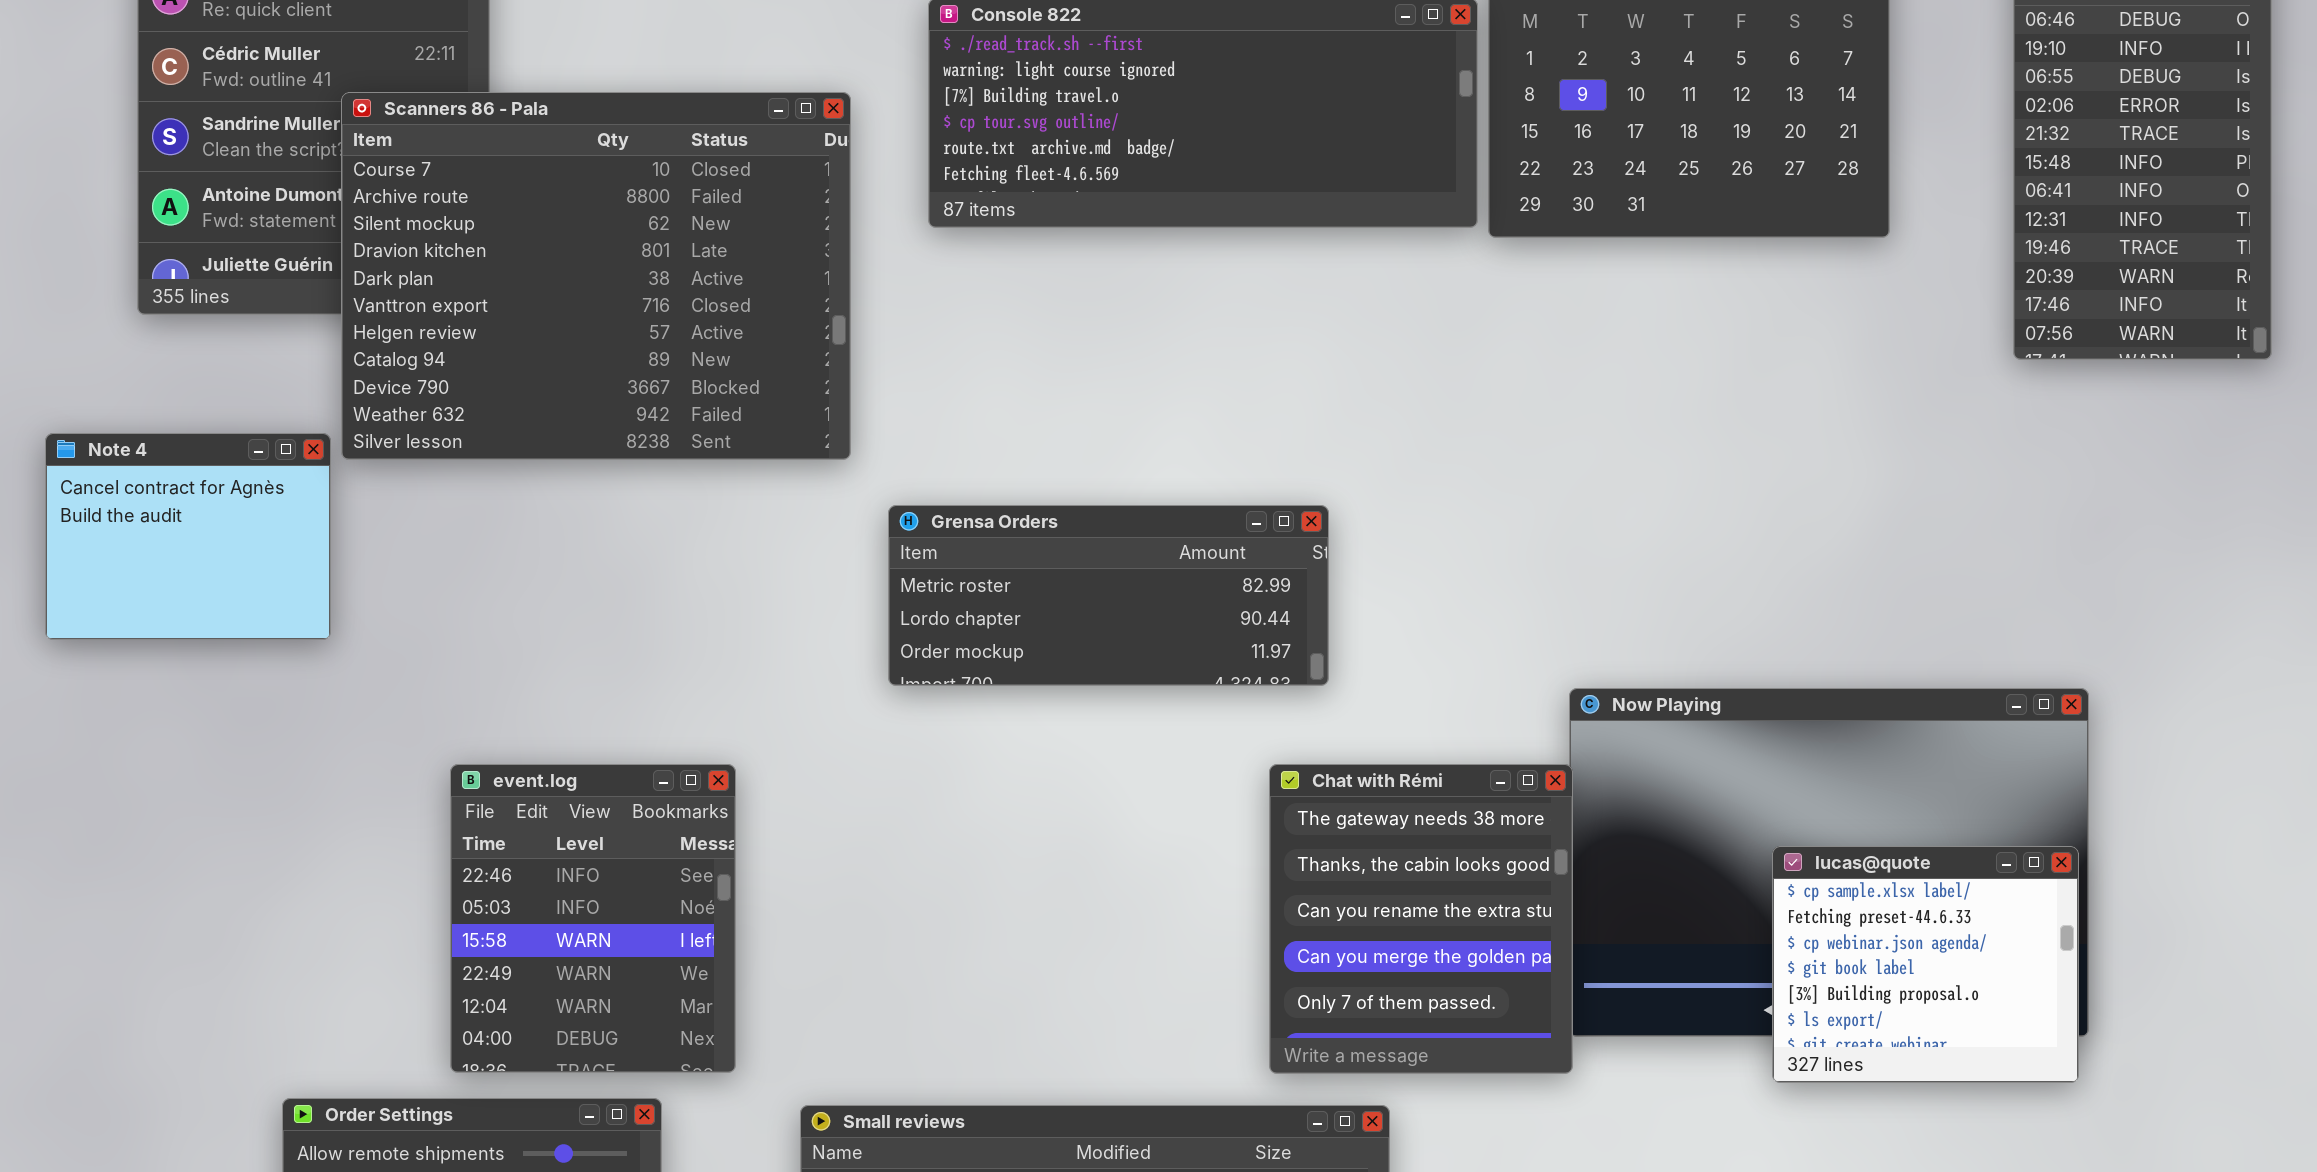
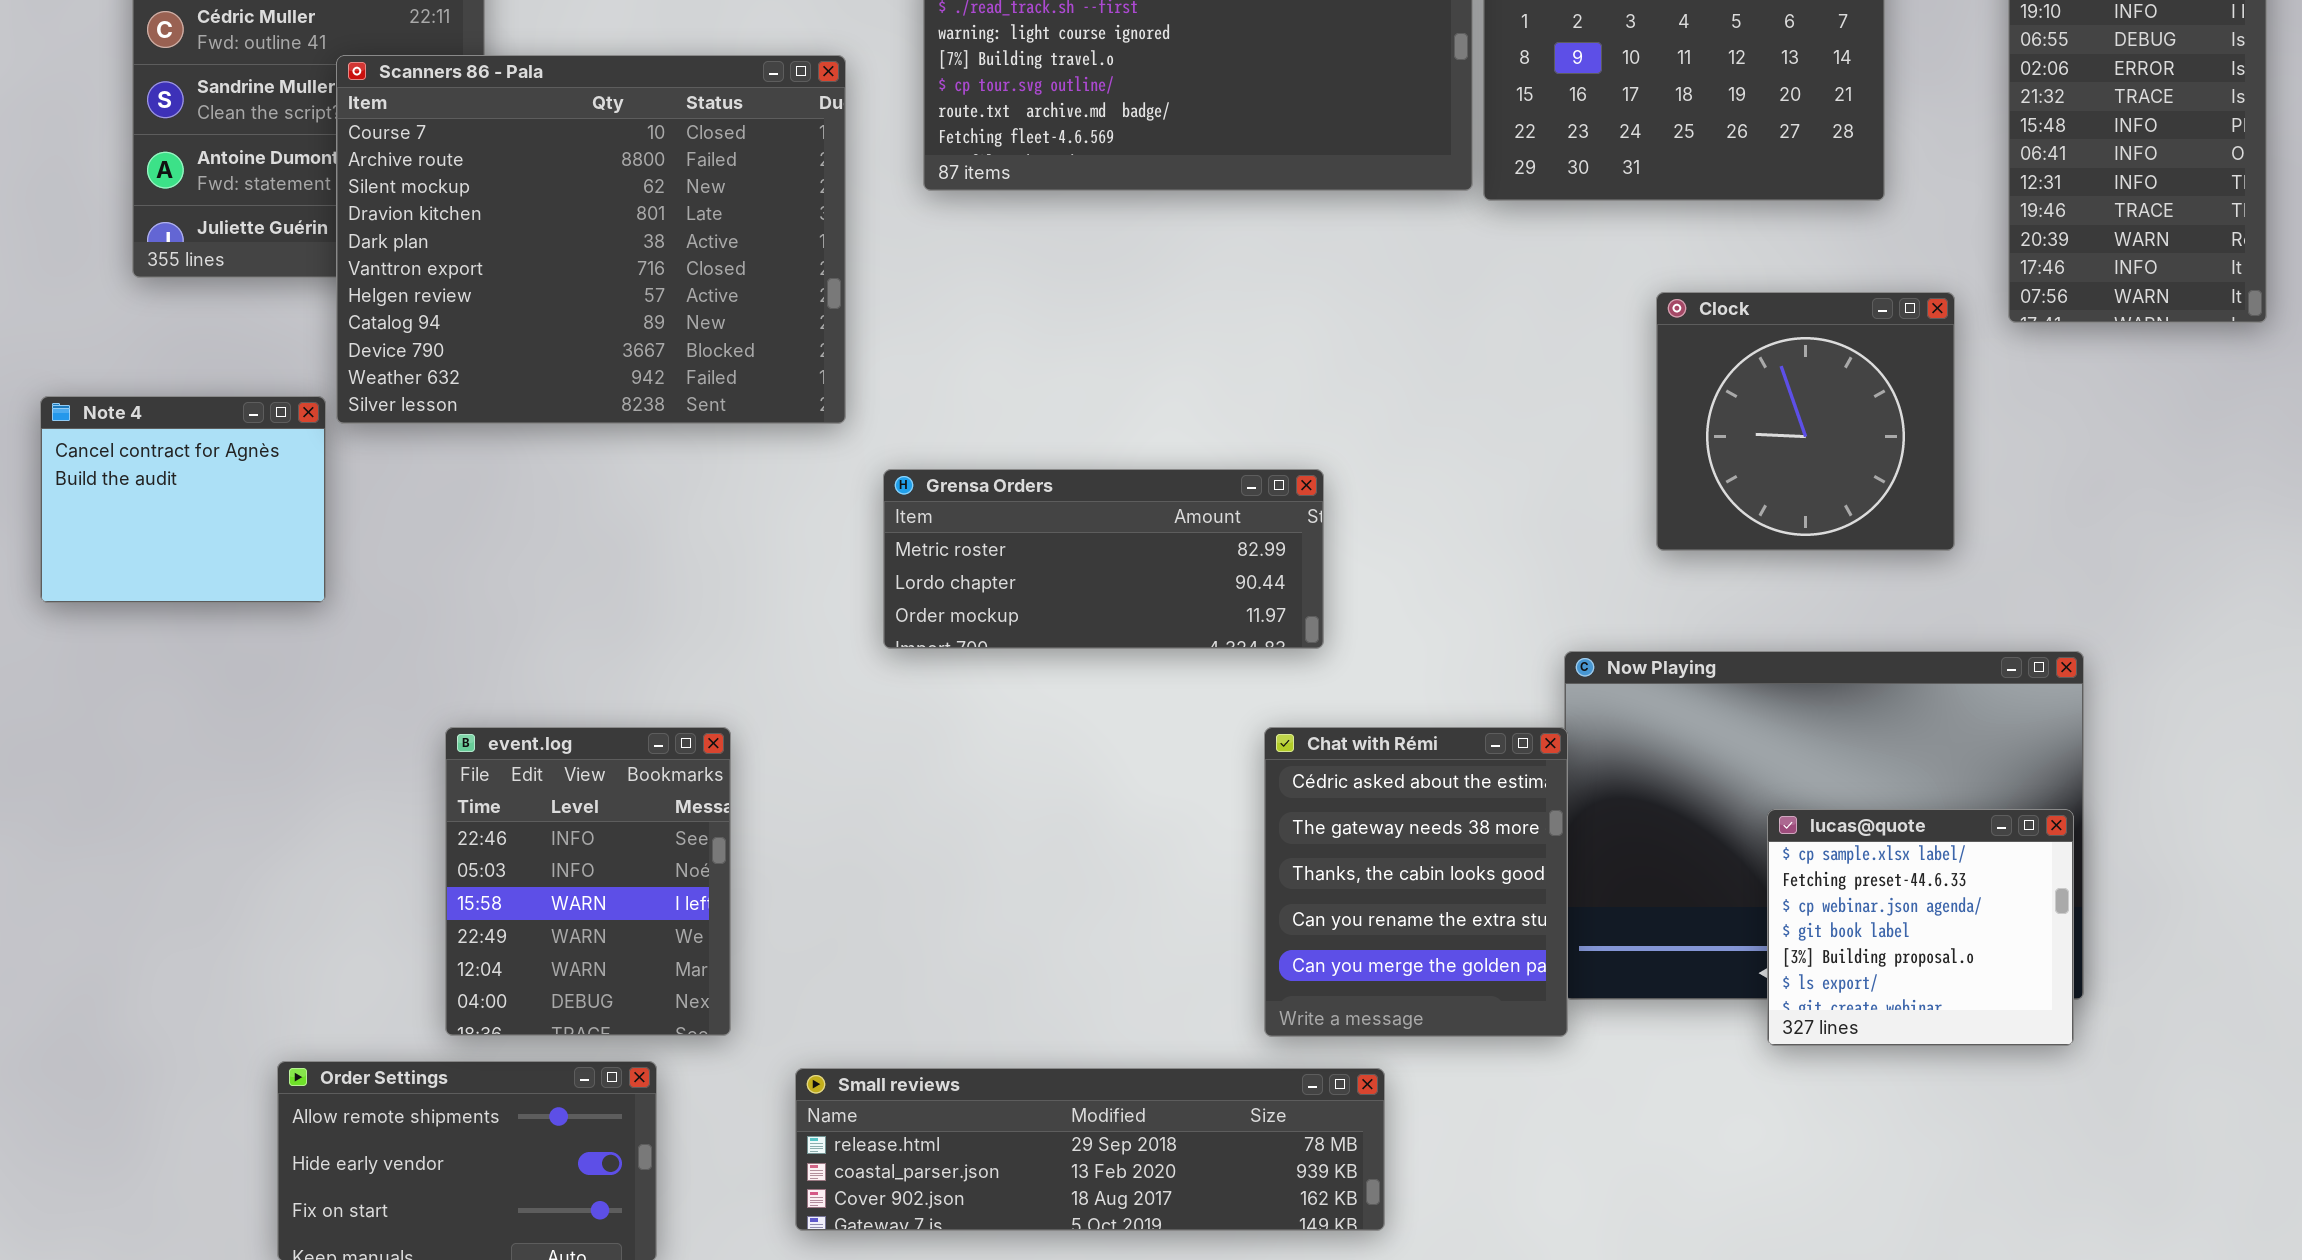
Clock: none -> [1656,292,1955,551], opened
Chat with Rémi: [1269,764,1573,1074] -> [1264,727,1568,1037], scrolled up 1 row

